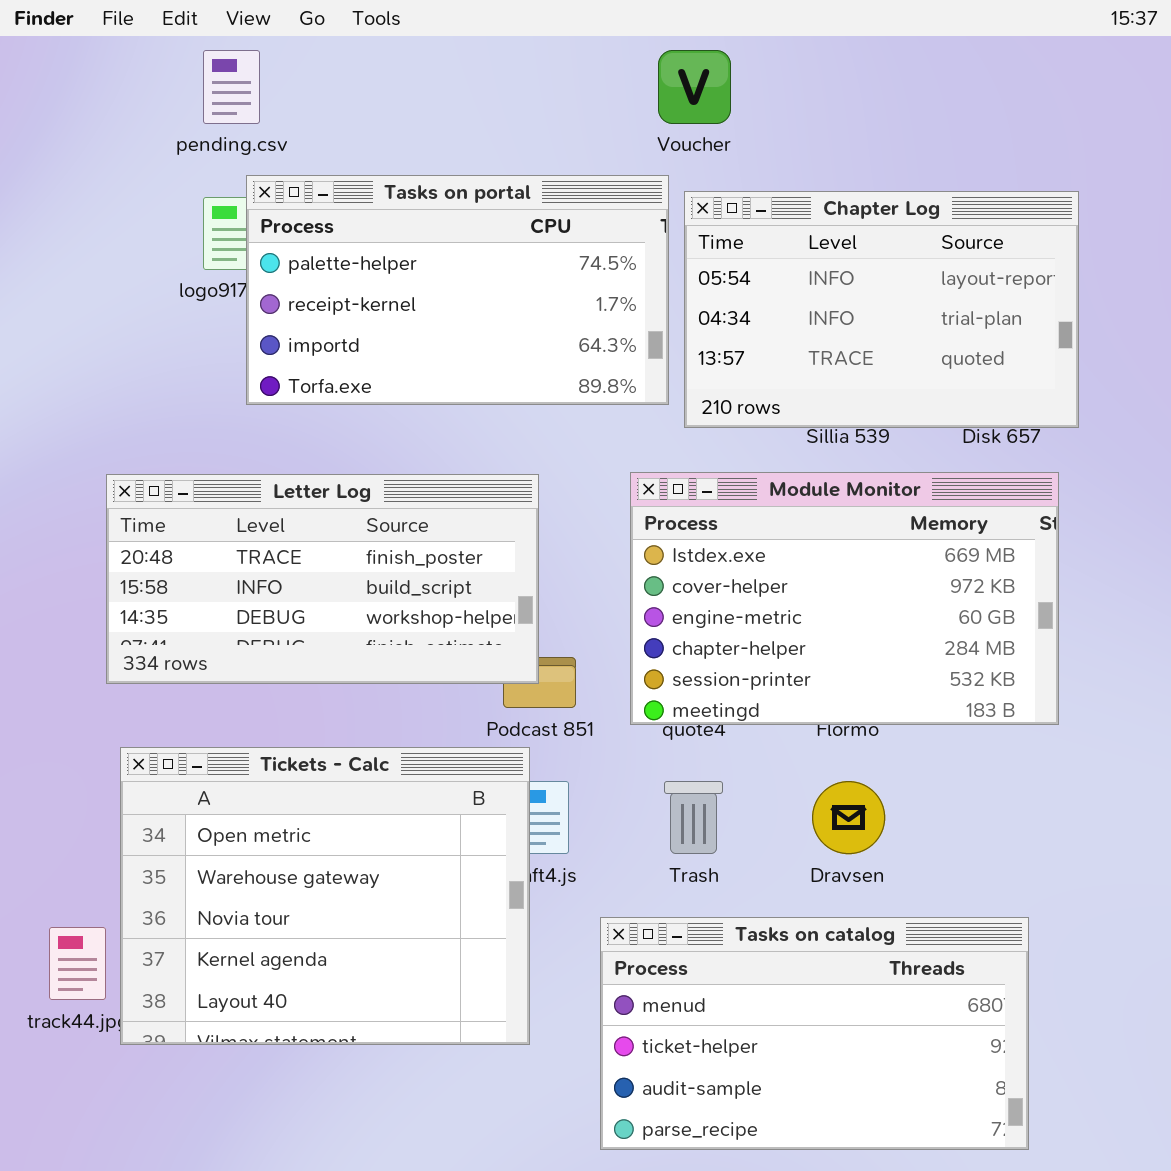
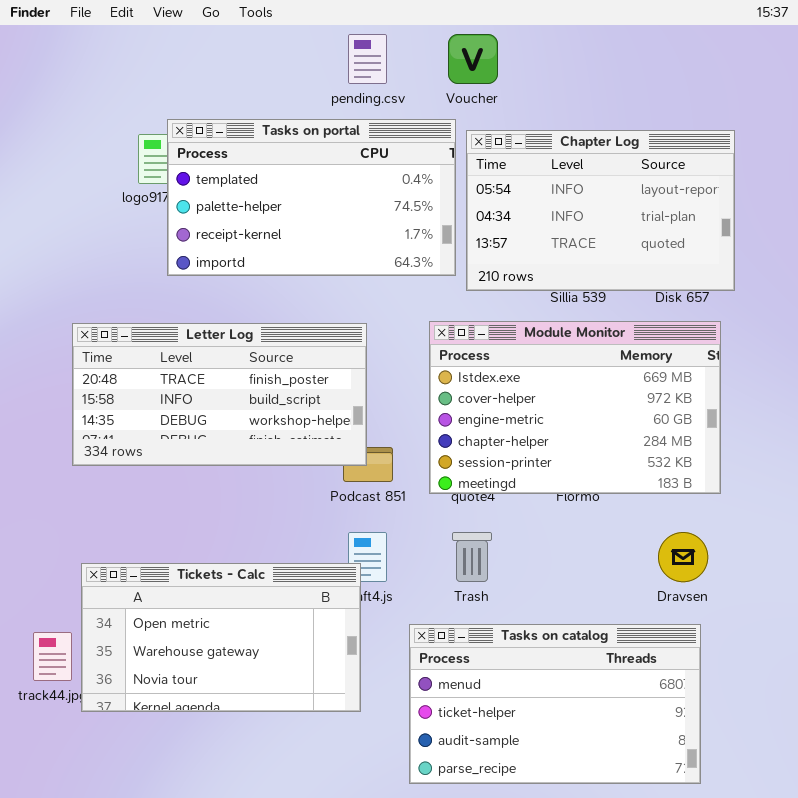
pending.csv: [203,50,260,124] -> [348,34,387,84], moved
Tasks on portal: [246,175,669,405] -> [167,119,456,276], scrolled up 1 row
Tickets - Calc: [120,747,530,1045] -> [81,563,361,712], resized
Dravsen: [812,781,885,854] -> [658,532,708,582], moved

